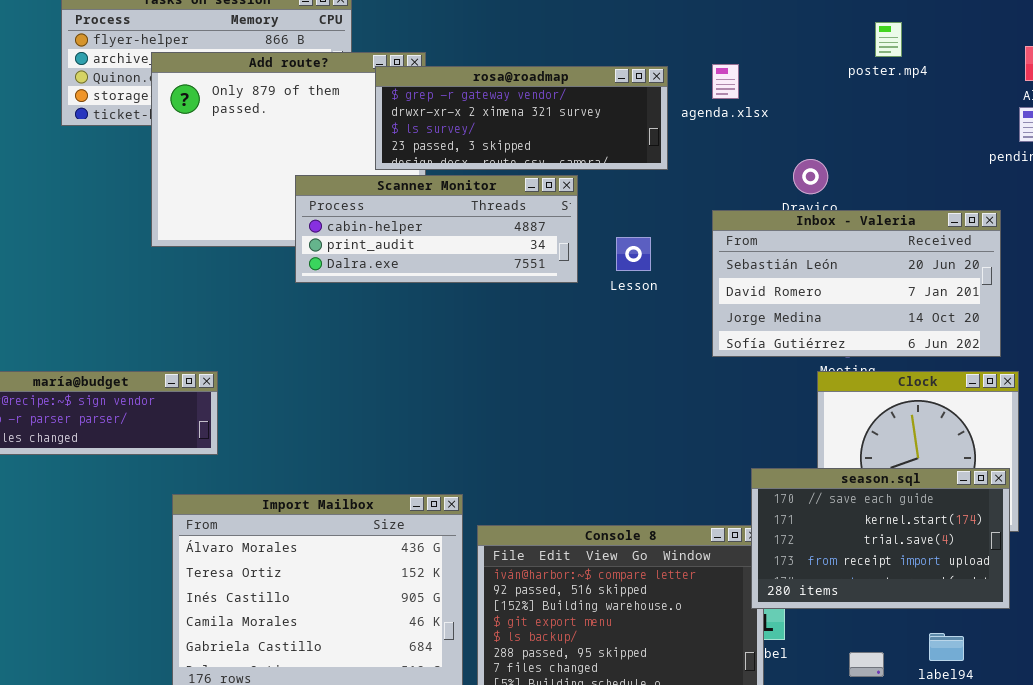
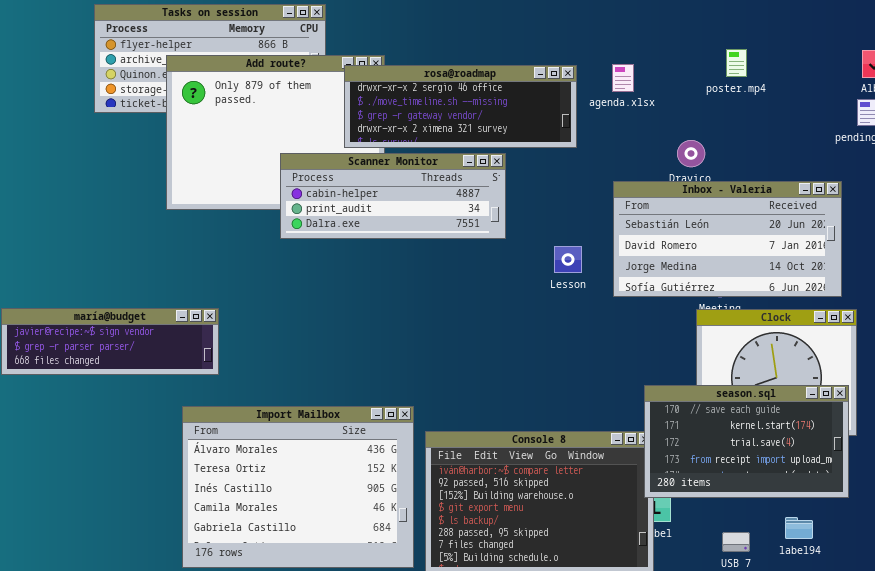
poster.mp4: [875,22,902,57] -> [726,49,747,77], moved
rosa@roadmap: [375,66,668,170] -> [344,65,577,148], scrolled up 2 rows
Lesson: [616,237,651,271] -> [554,246,582,273], moved

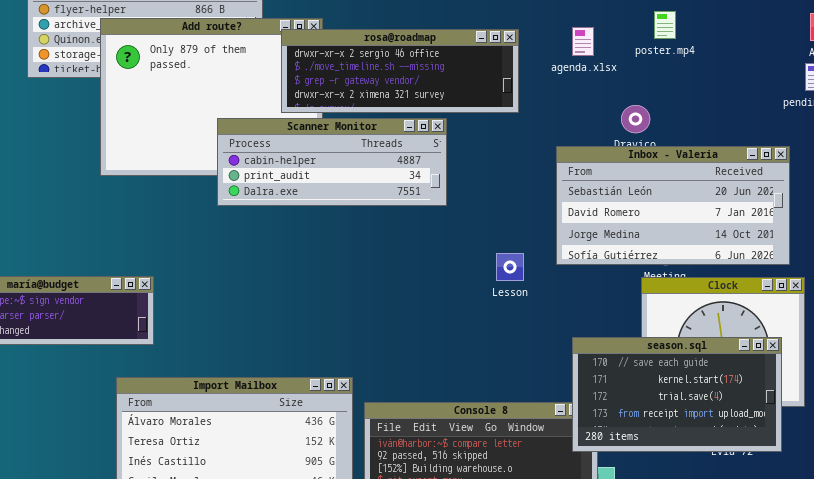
poster.mp4: [726,49,747,77] -> [654,11,676,39], moved
agenda.xlsx: [612,64,634,92] -> [572,27,594,56], moved
Lesson: [554,246,582,273] -> [496,253,524,281], moved
season.sql: [644,385,849,498] -> [572,337,782,452], moved

